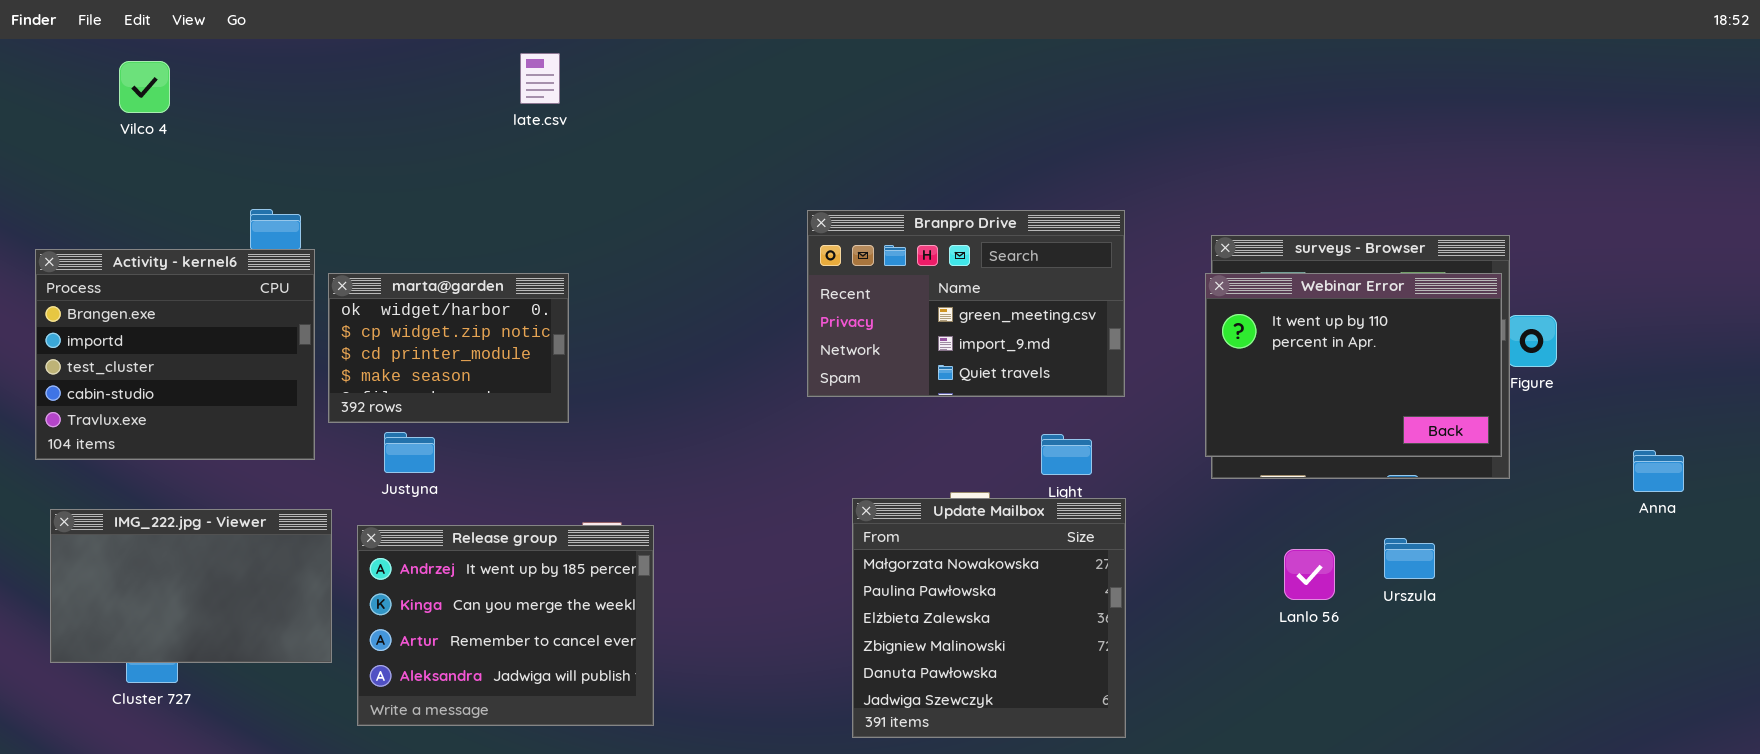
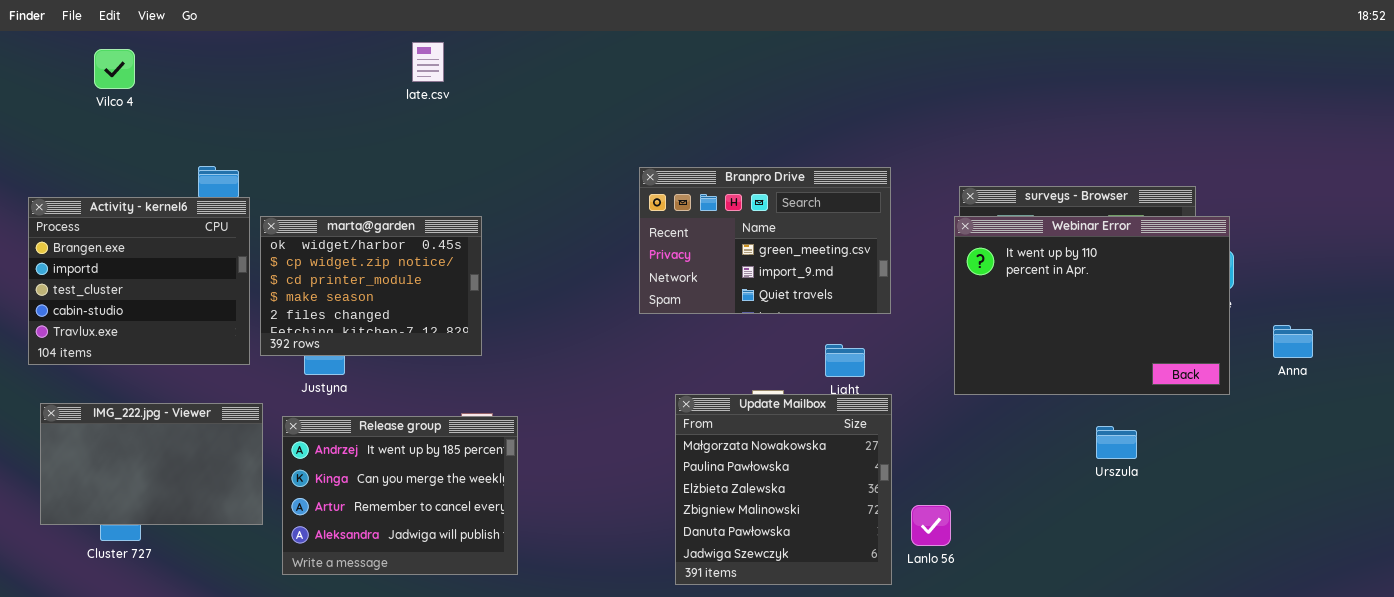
marta@garden: [328,273,569,423] -> [260,216,482,356], resized
Webinar Error: [1205,273,1502,457] -> [954,216,1230,395], resized
Anna: [1633,450,1684,492] -> [1273,325,1313,358], moved
Lanlo 56: [1284,549,1335,600] -> [911,505,951,546], moved

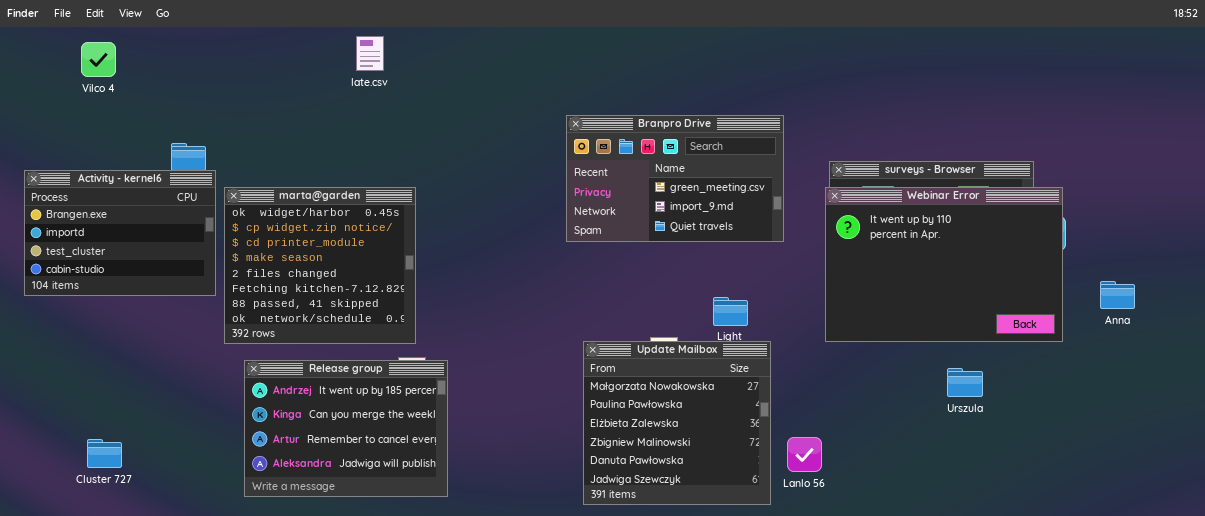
Branpro Drive: [639,167,891,314] -> [566,115,784,242], moved
Activity - kernel6: [28,197,250,365] -> [24,170,216,296], resized
marta@garden: [260,216,482,356] -> [224,187,416,344], resized
IMG_222.jpg - Viewer: [40,403,263,525] -> none, closed

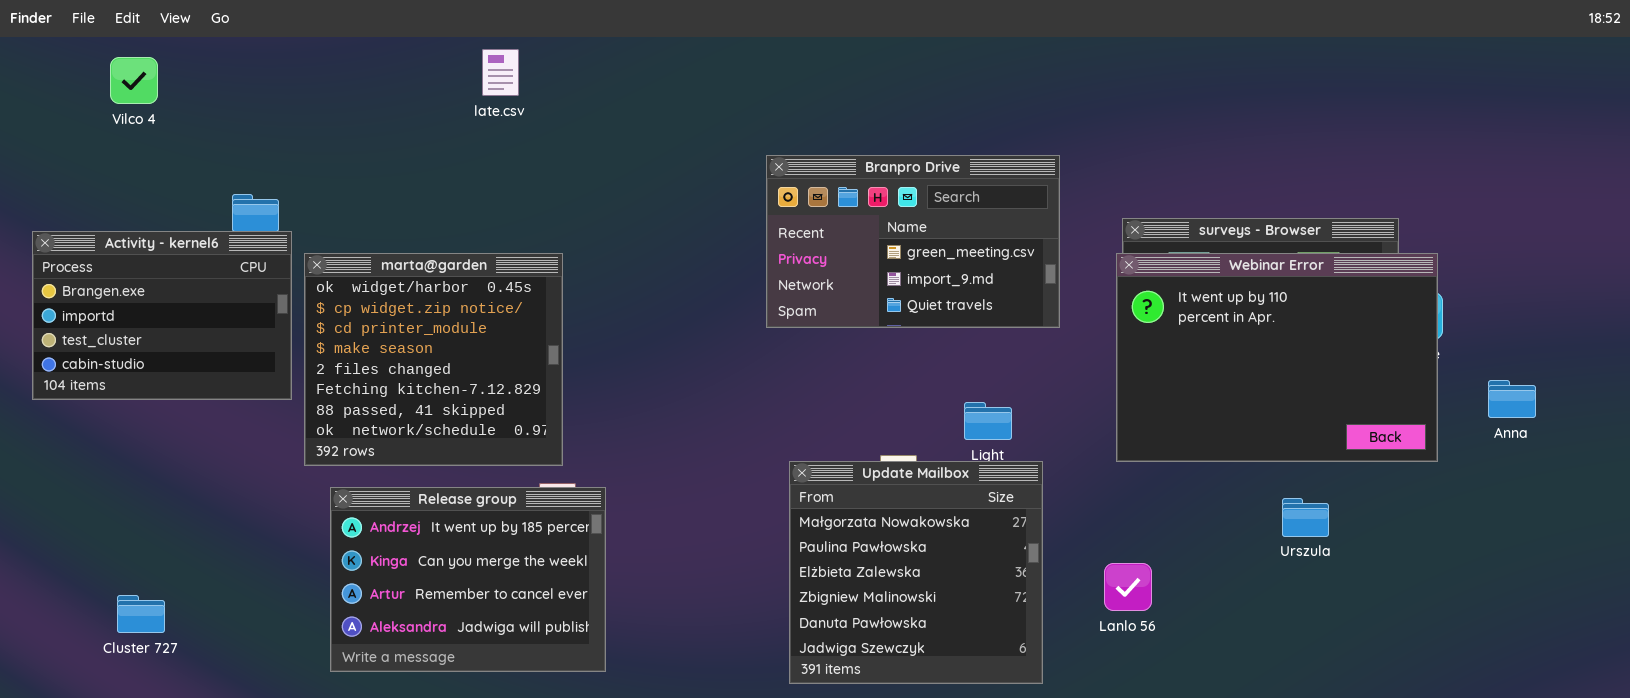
Lanlo 56: [787,437,822,472] -> [1104,563,1152,611], moved

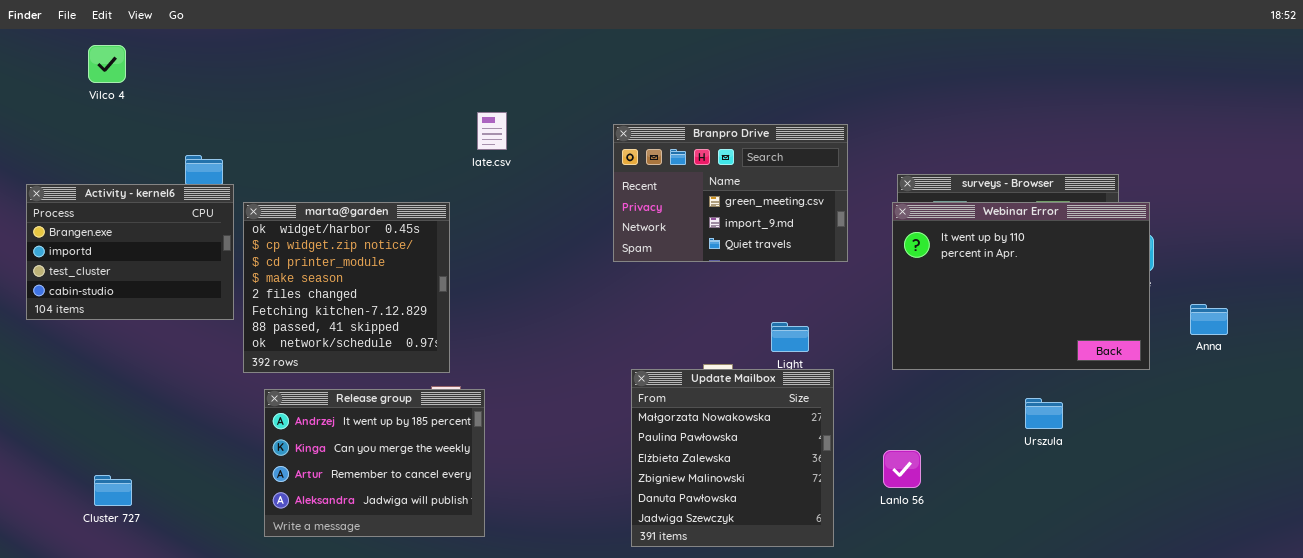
late.csv: [482,49,519,96] -> [477,112,507,150], moved

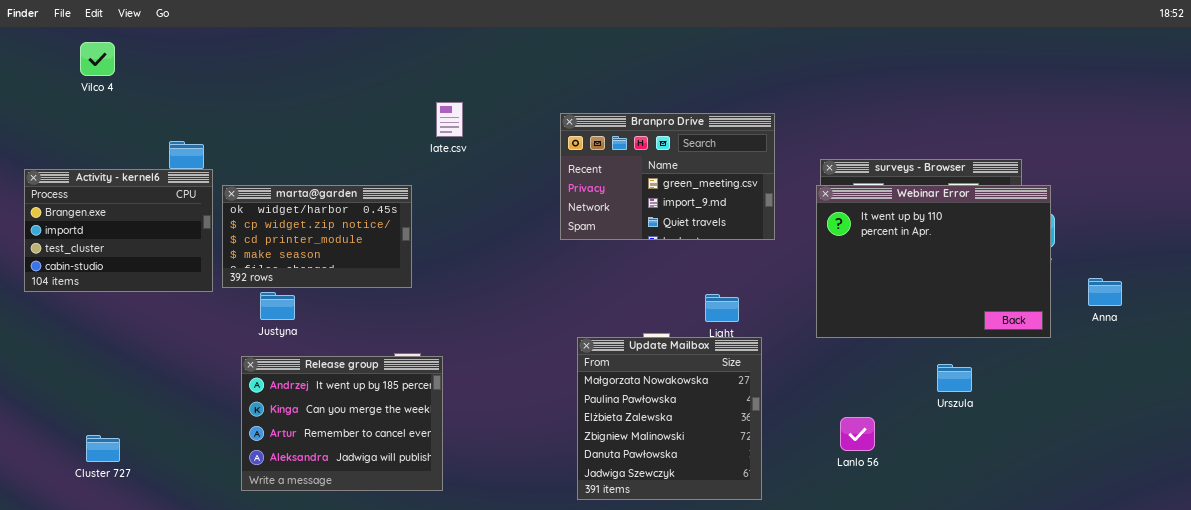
marta@garden: [243,202,450,373] -> [222,185,412,288], resized
Lanlo 56: [883,450,921,488] -> [840,417,875,451], moved

